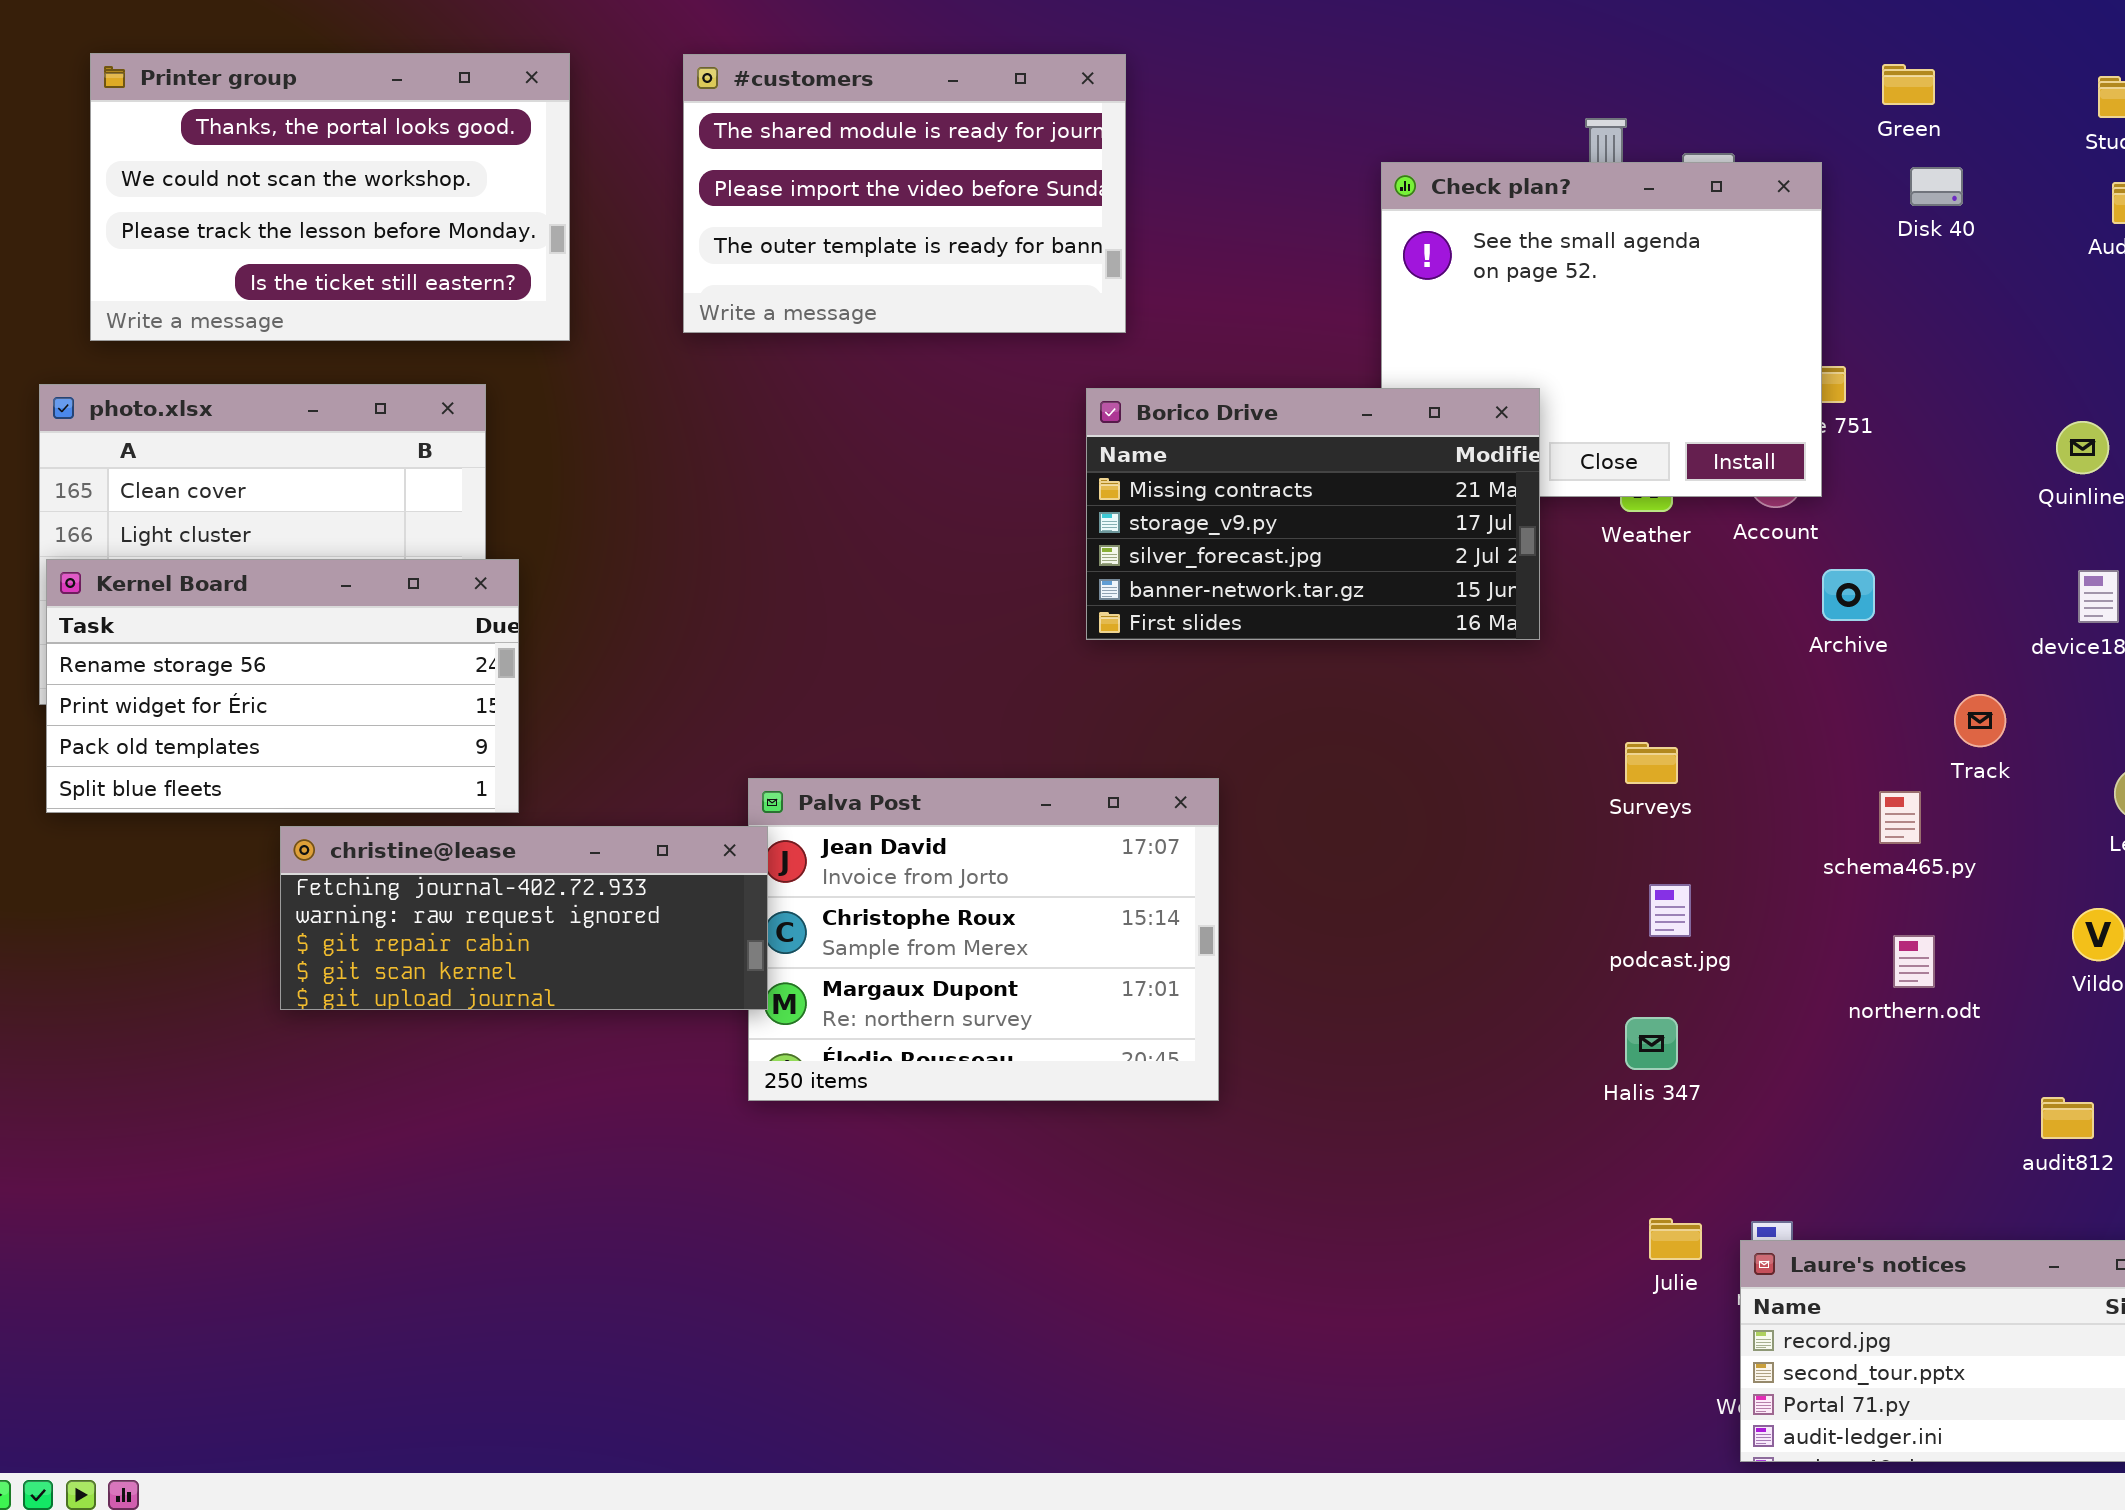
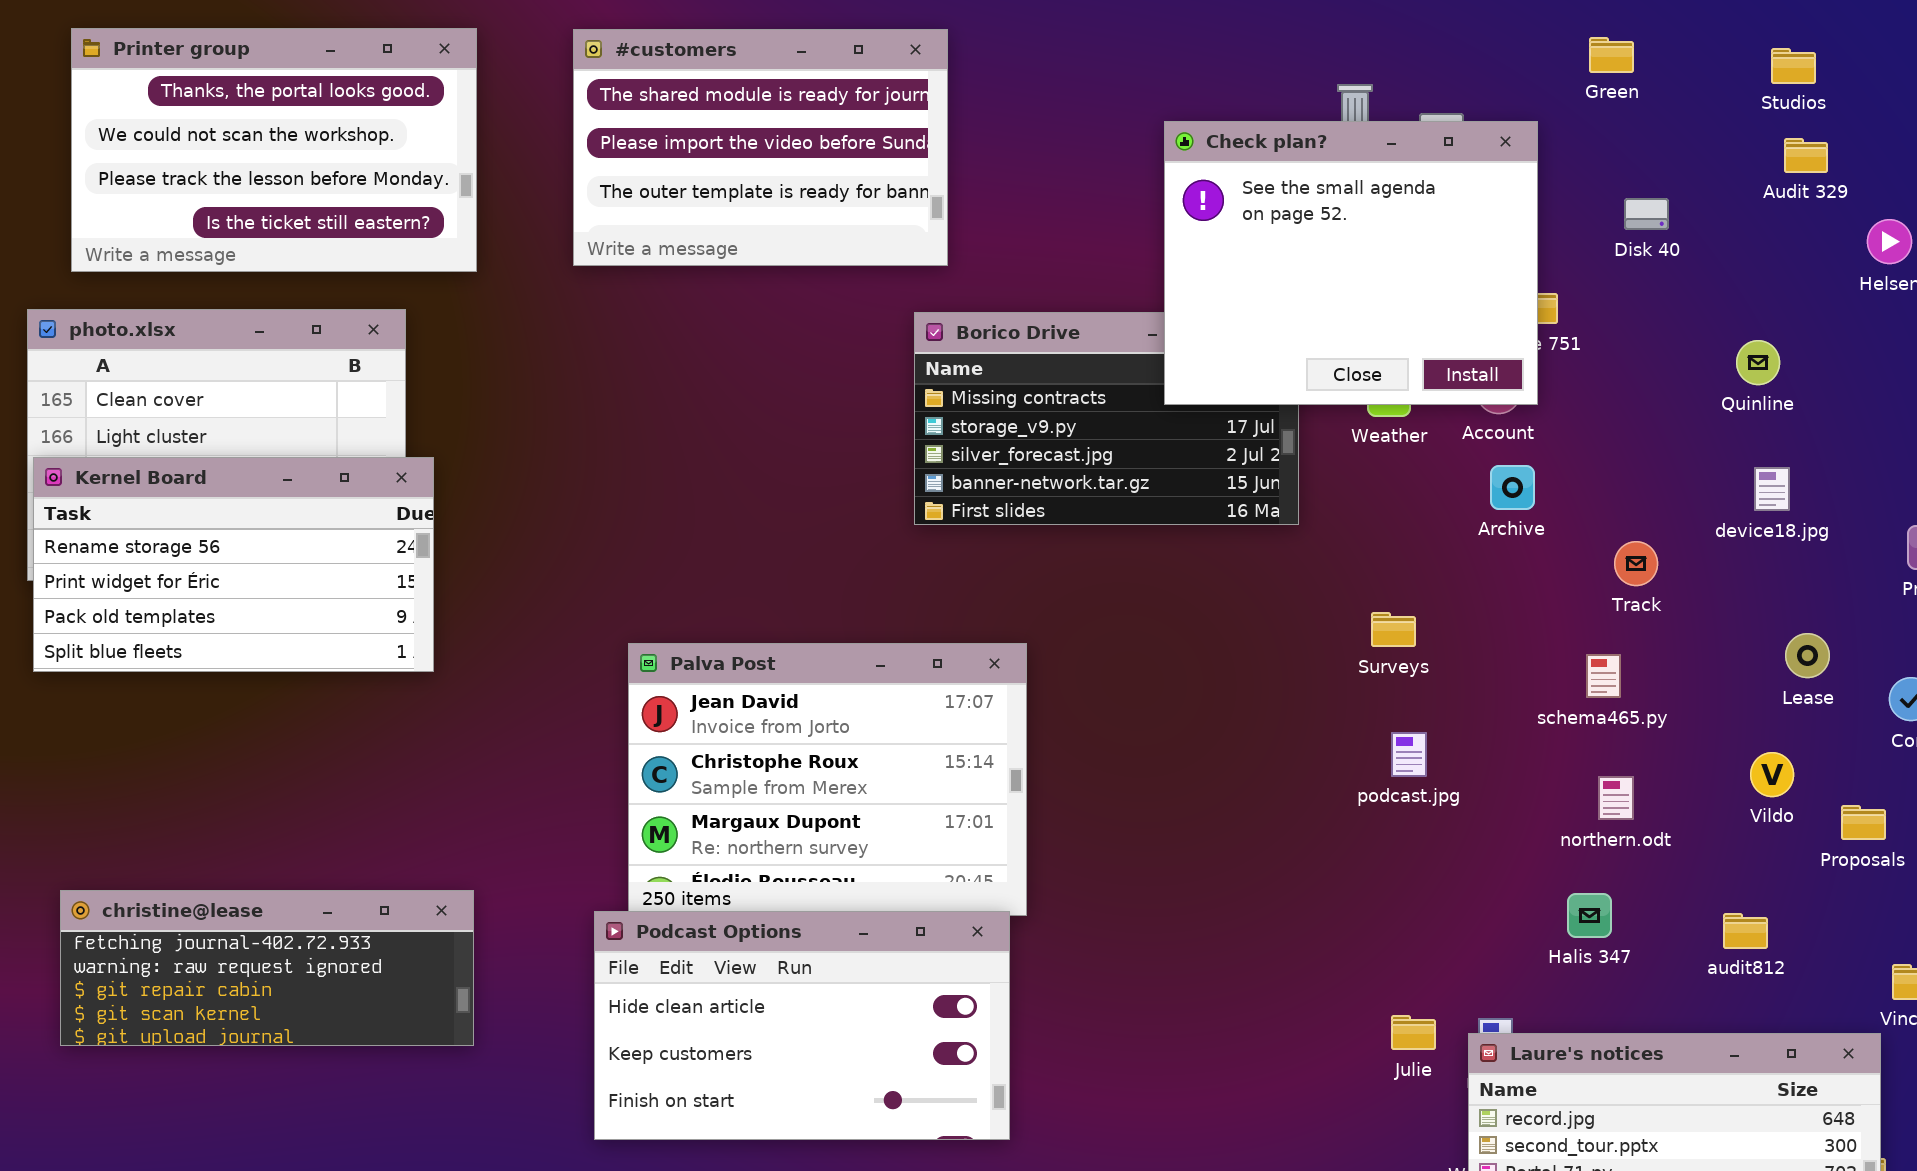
Check plan?: [1381,162,1822,497] -> [1164,121,1538,405], raised
Disk 40: [1910,167,1963,206] -> [1624,198,1669,230], moved
Archive: [1822,569,1875,621] -> [1490,465,1535,510], moved
Track: [1954,694,2006,747] -> [1614,541,1658,586], moved
christine@lease: [280,826,768,1010] -> [60,890,474,1046], moved
Halis 347: [1625,1017,1678,1070] -> [1567,893,1612,938], moved
Podcast Options: none -> [594,911,1010,1140], opened

